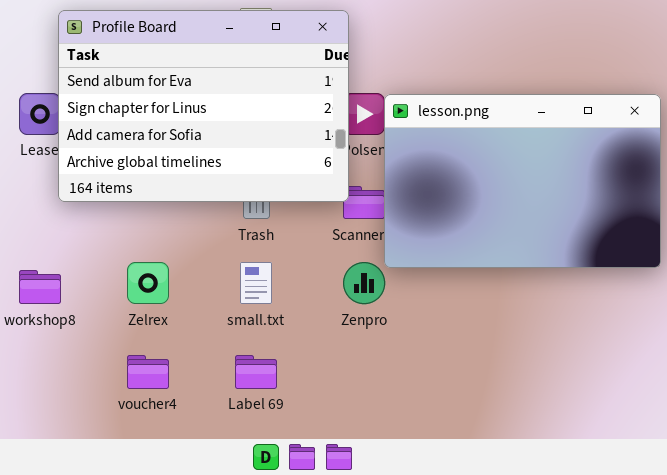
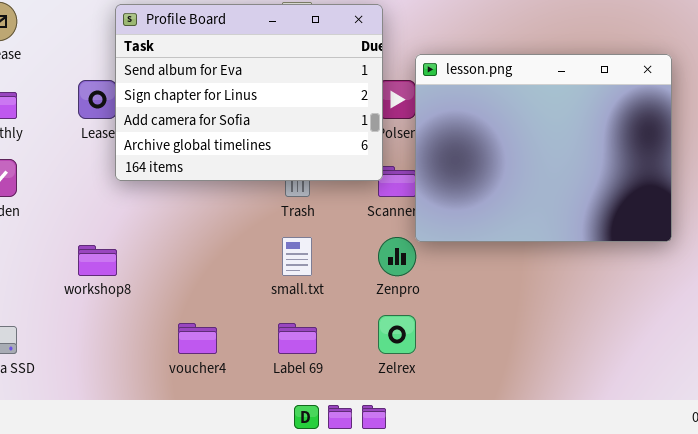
lesson.png: [384,94,661,268] -> [415,54,672,242], resized
Zelrex: [127,262,169,304] -> [378,315,416,354], moved

